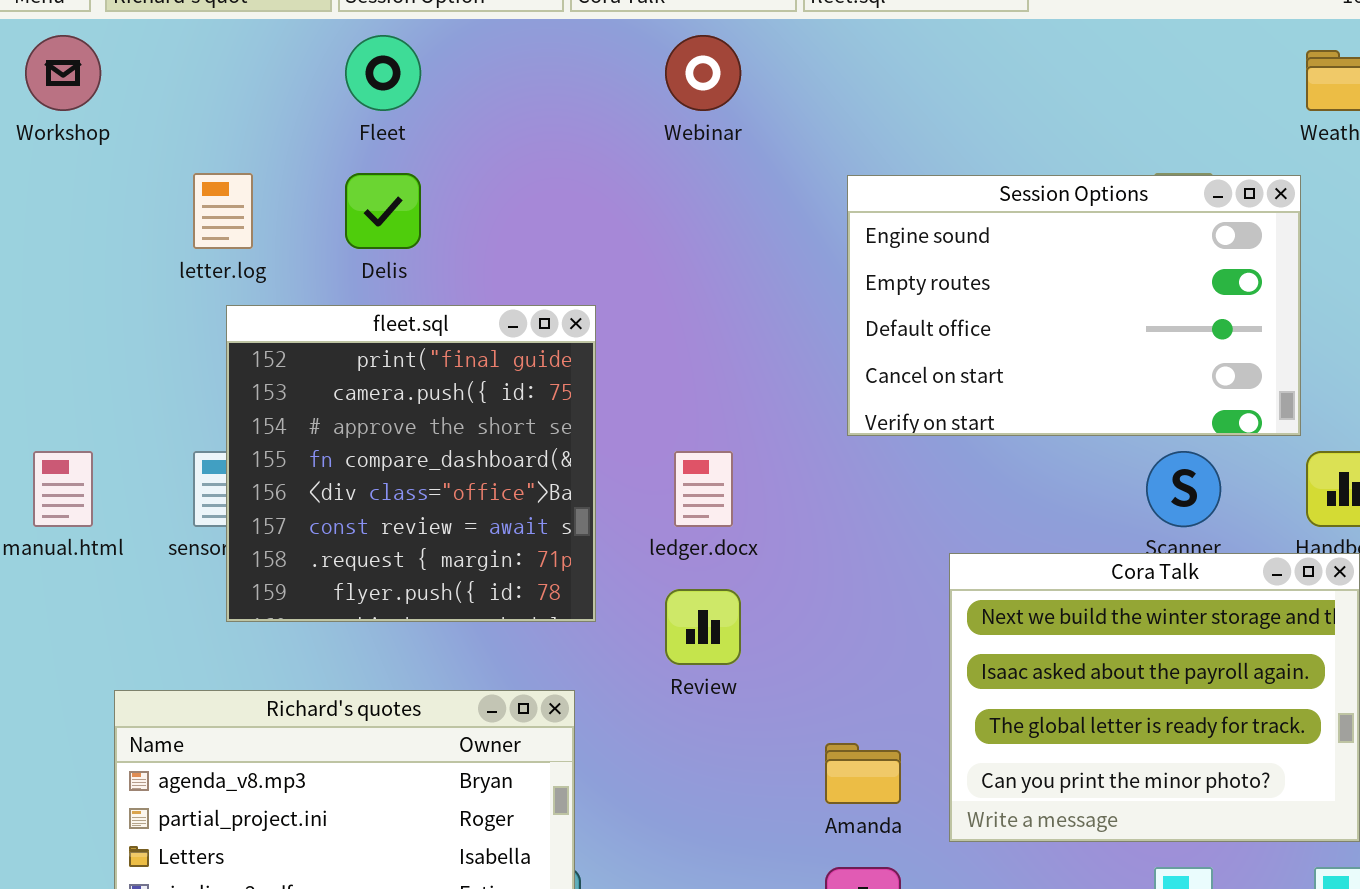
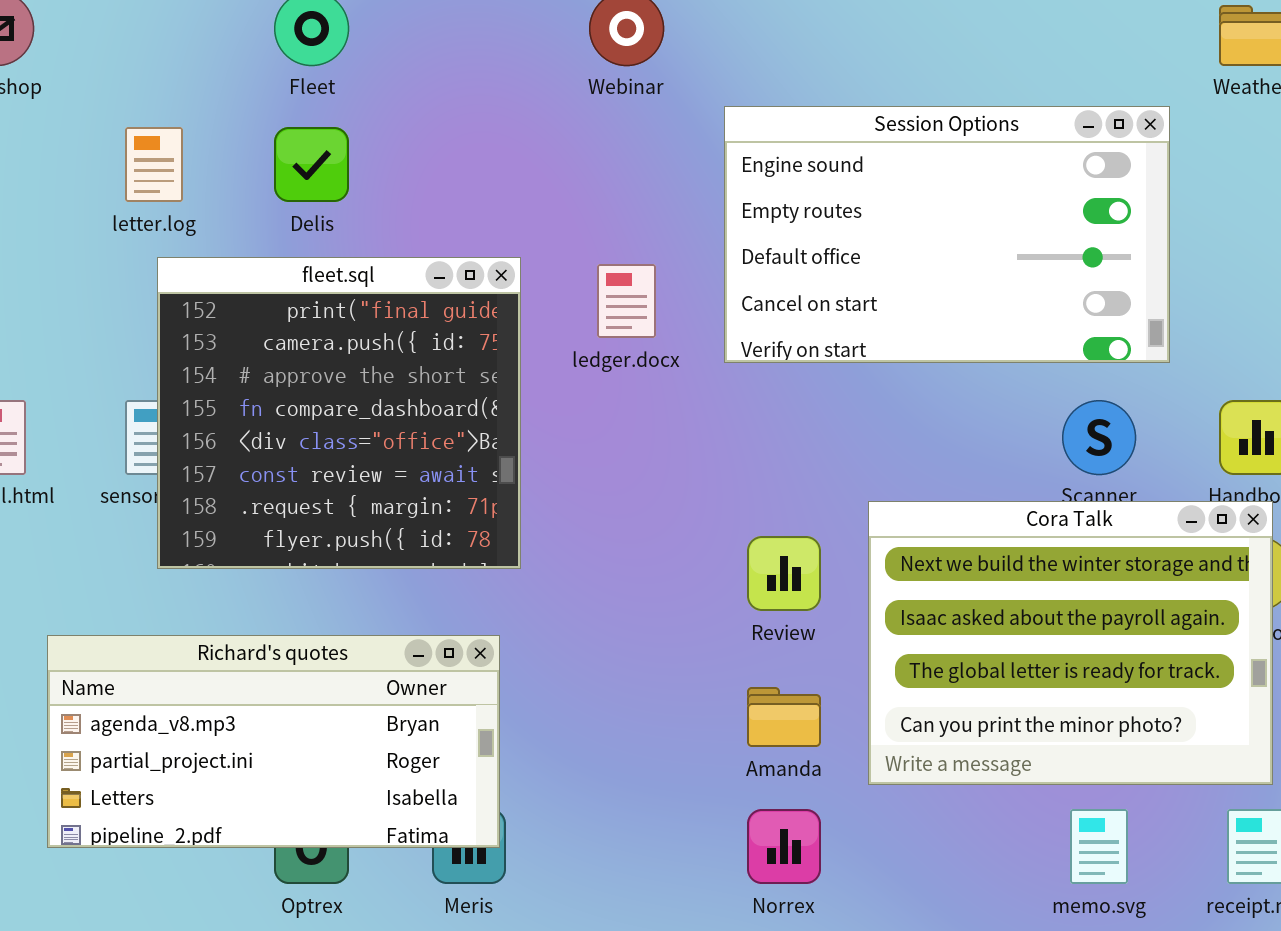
Session Options: [847,175,1301,436] -> [724,106,1170,363], moved
ledger.docx: [674,451,733,527] -> [597,264,656,338], moved
Review: [665,589,741,665] -> [747,536,821,611], moved

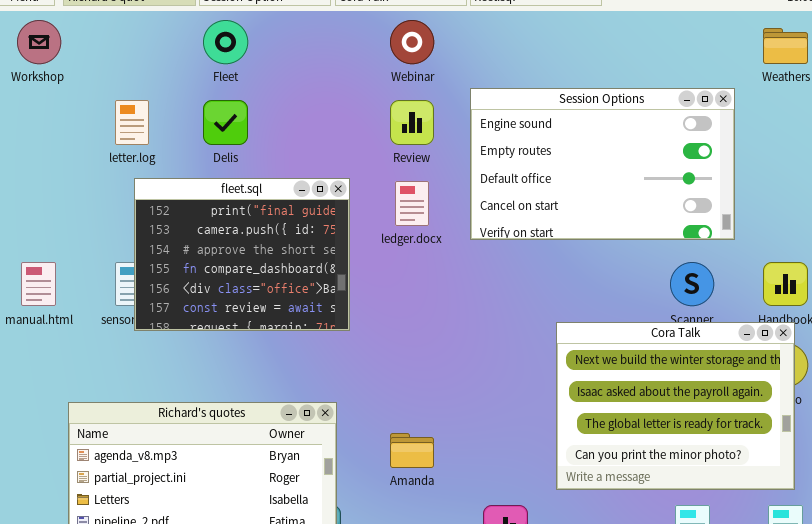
fleet.sql: [157,257,521,569] -> [134,178,350,331], resized
Review: [747,536,821,611] -> [390,100,434,145], moved
Amanda: [747,687,821,747] -> [390,433,434,468], moved

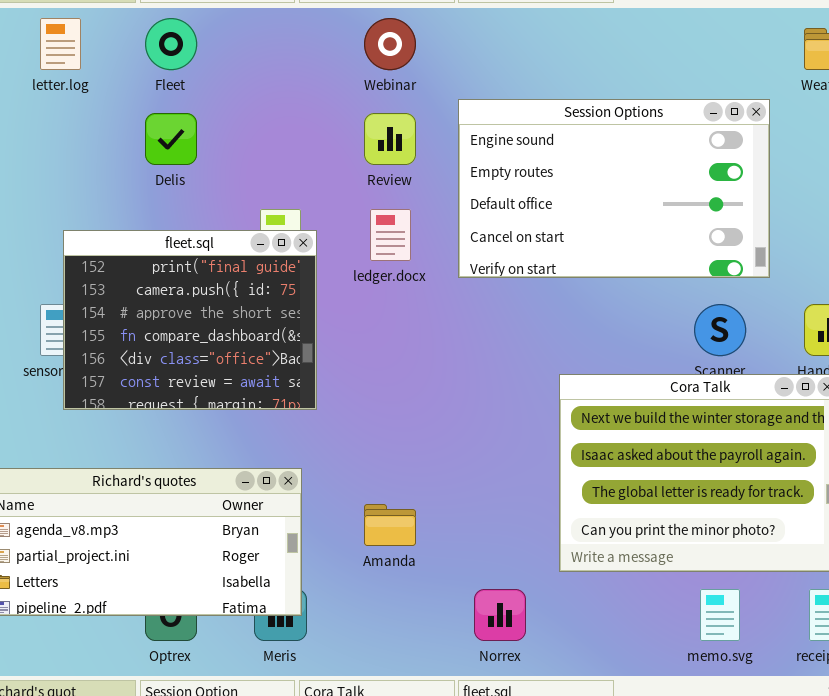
letter.log: [115,100,149,145] -> [40,18,81,70], moved
fleet.sql: [134,178,350,331] -> [63,230,317,410], moved

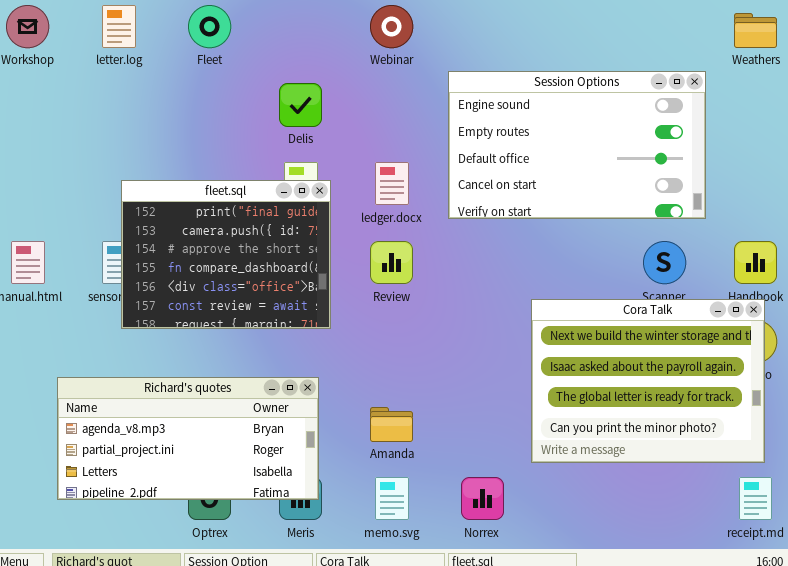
Delis: [145,113,197,165] -> [279,83,322,127], moved
Review: [364,113,416,165] -> [370,241,413,284], moved
memo.svg: [700,589,740,641] -> [375,477,409,520], moved

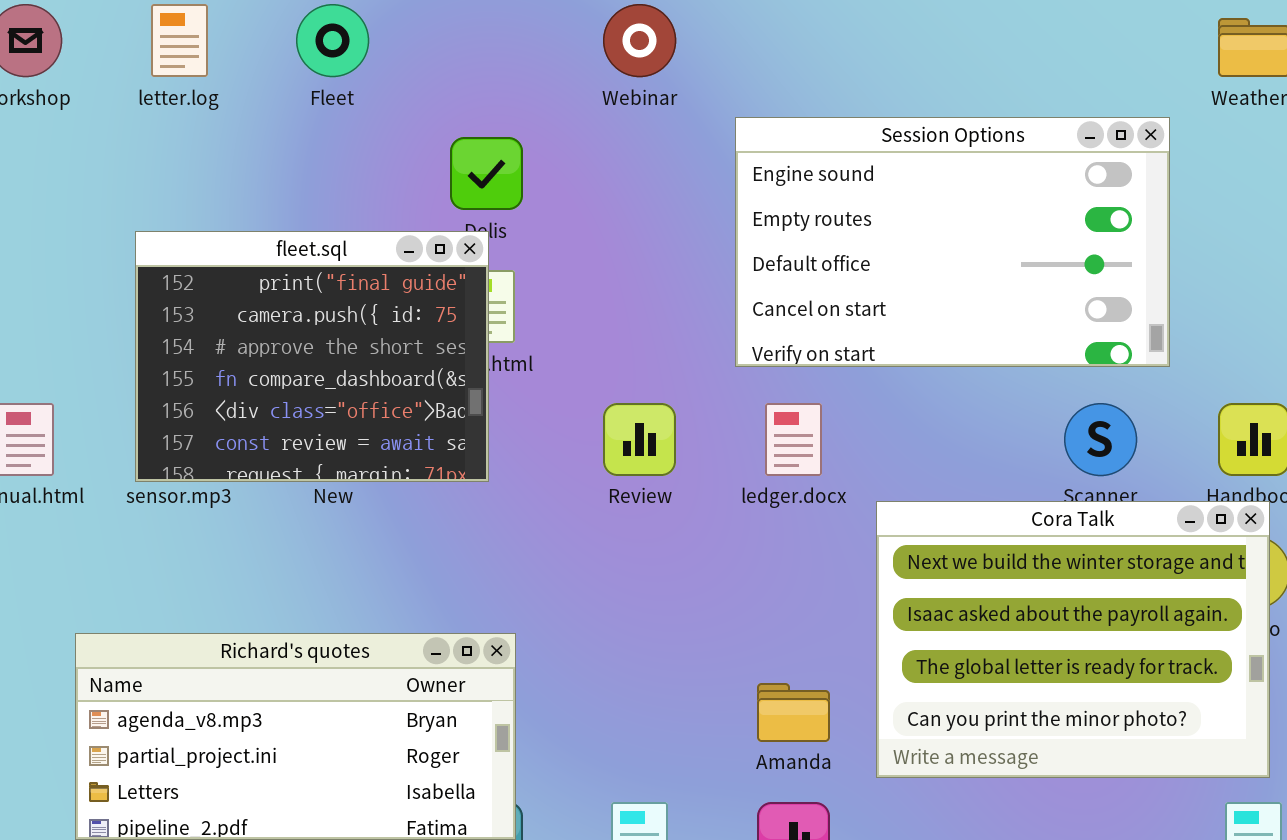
ledger.docx: [375,162,409,205] -> [765,403,822,476], moved
fleet.sql: [121,180,331,329] -> [135,231,489,482], moved
Amanda: [370,407,413,442] -> [757,683,830,742], moved

